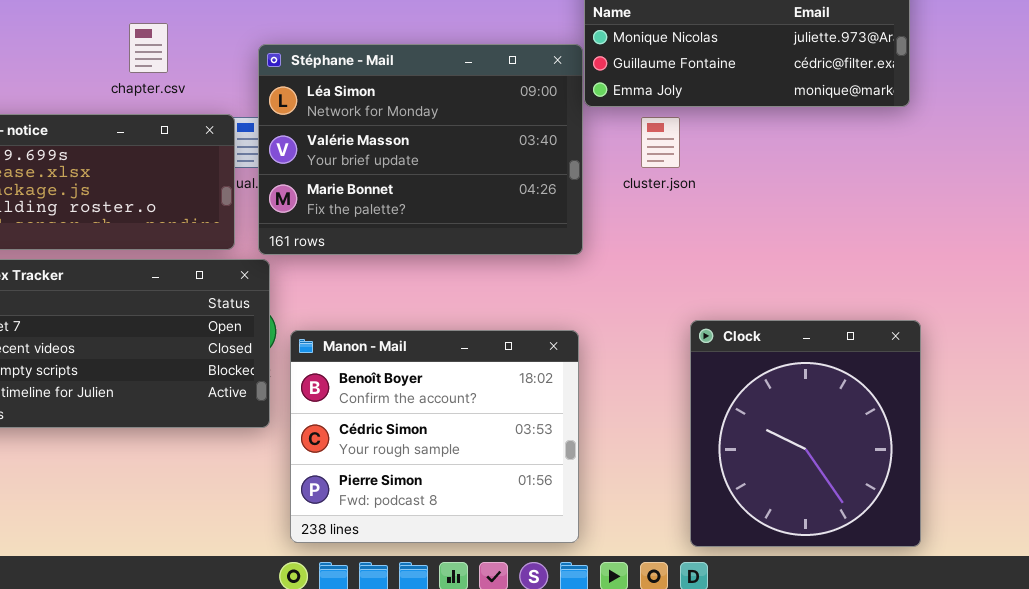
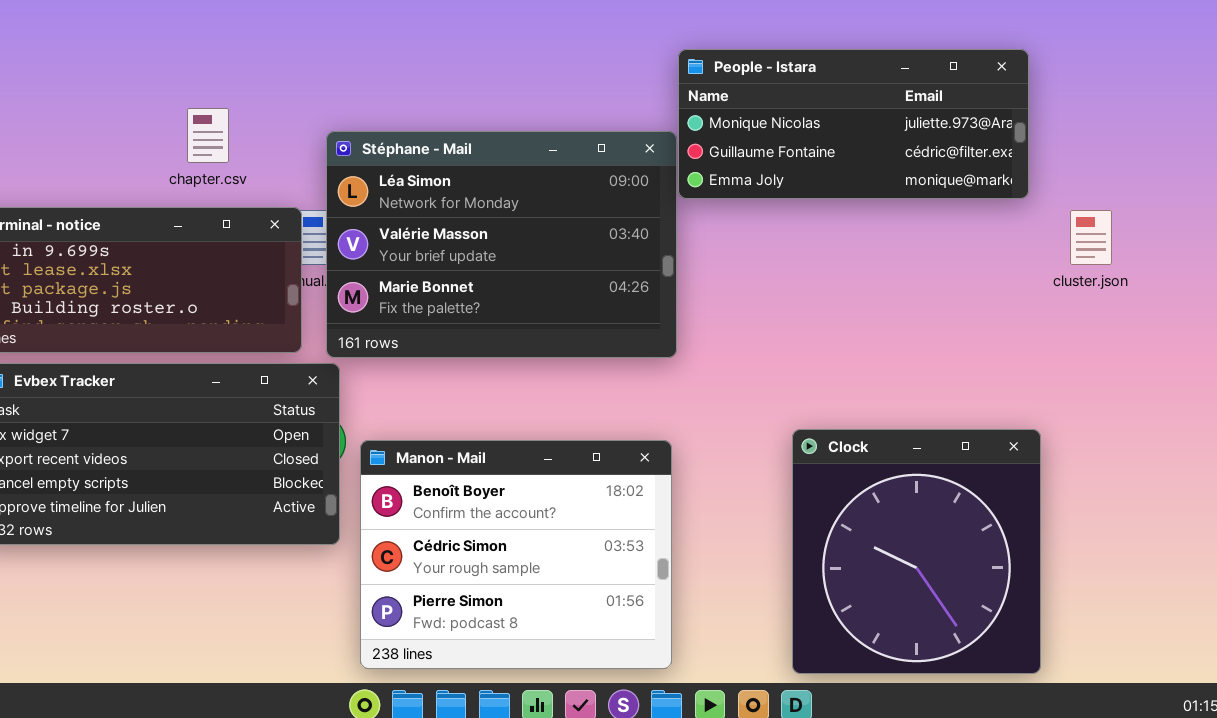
cluster.json: [641,117,680,168] -> [1070,210,1112,265], moved

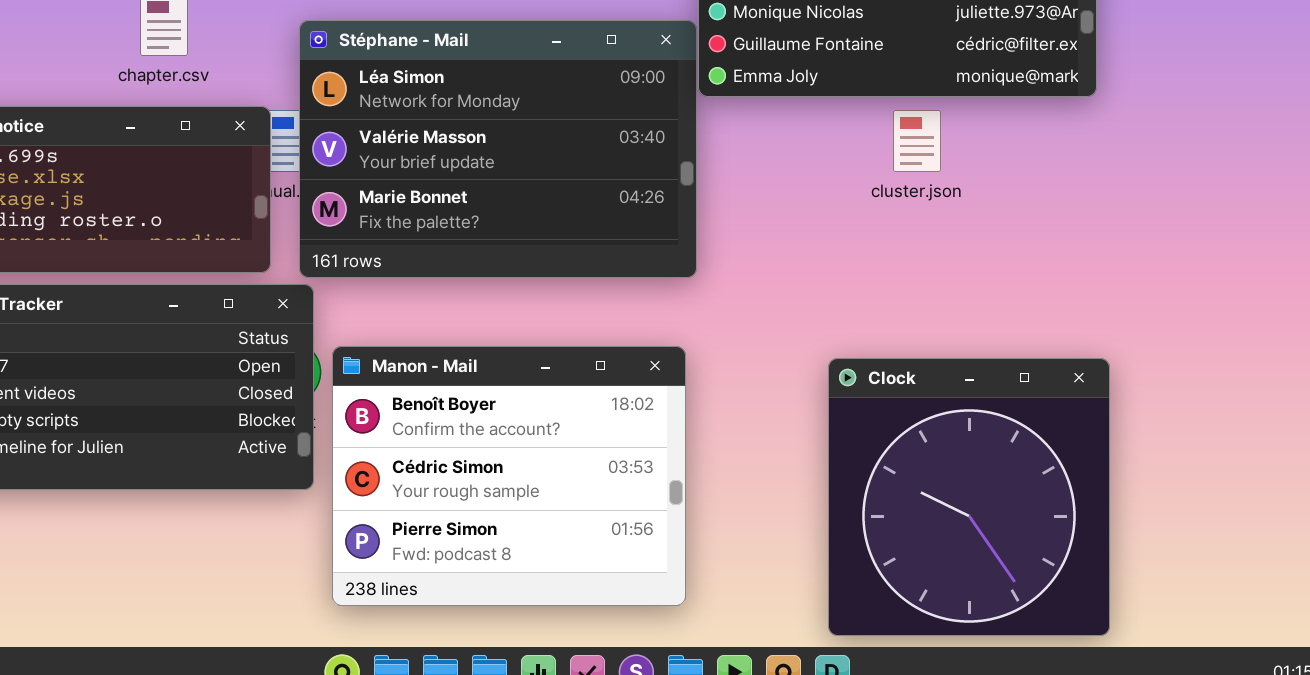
cluster.json: [1070,210,1112,265] -> [893,110,941,172], moved
Manon - Mail: [360,440,672,669] -> [332,346,686,606], moved

